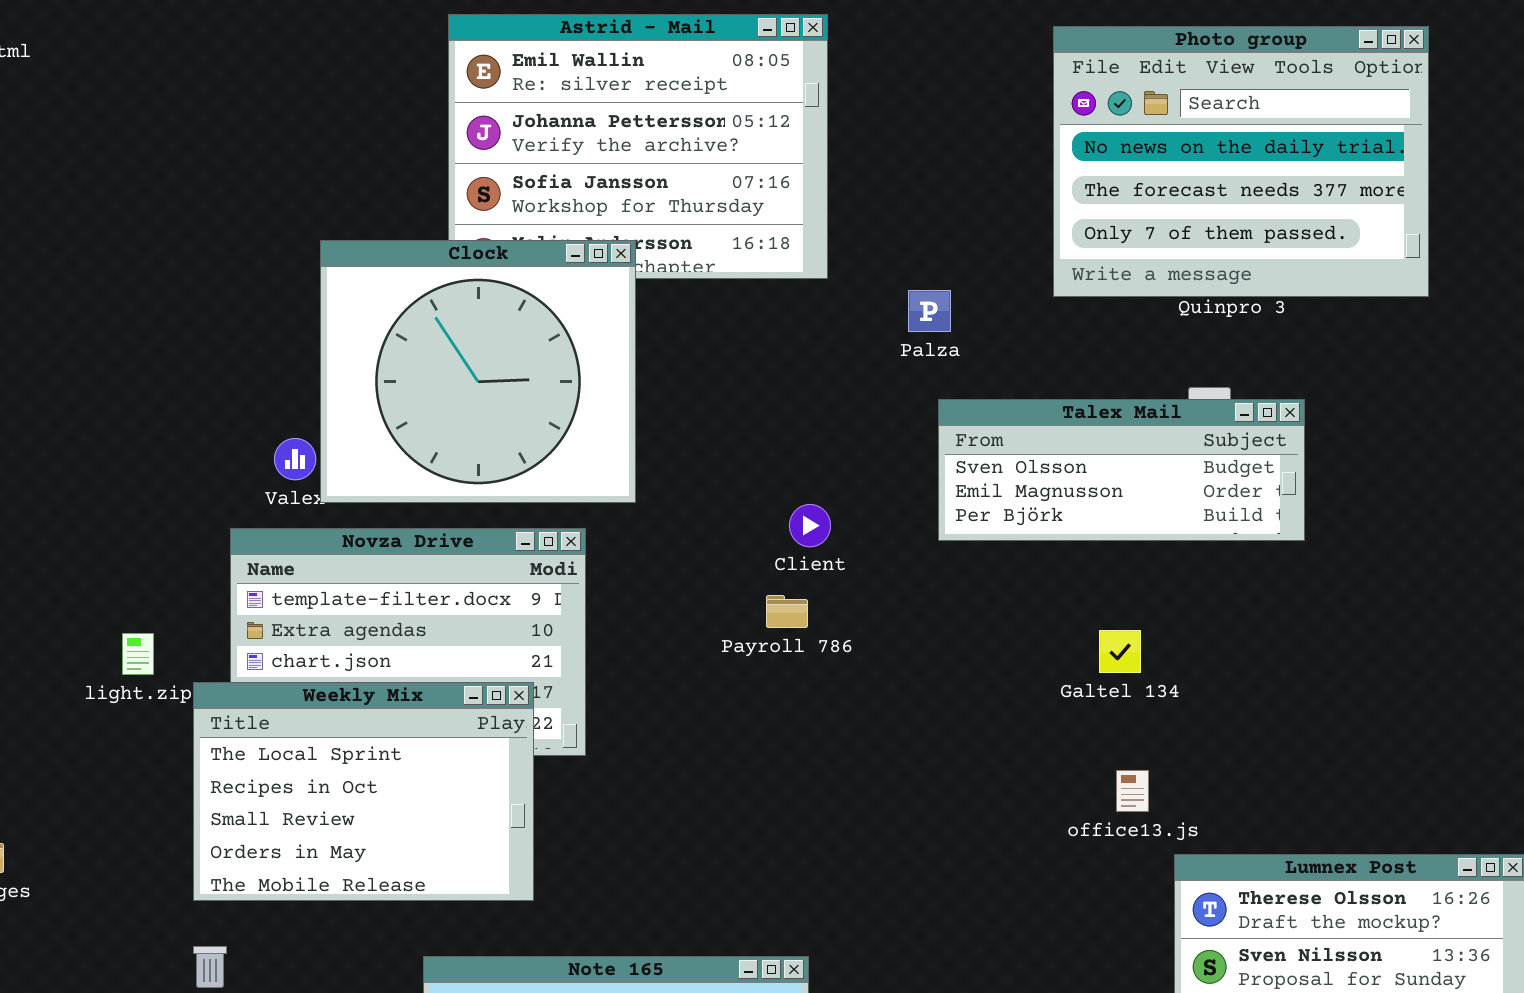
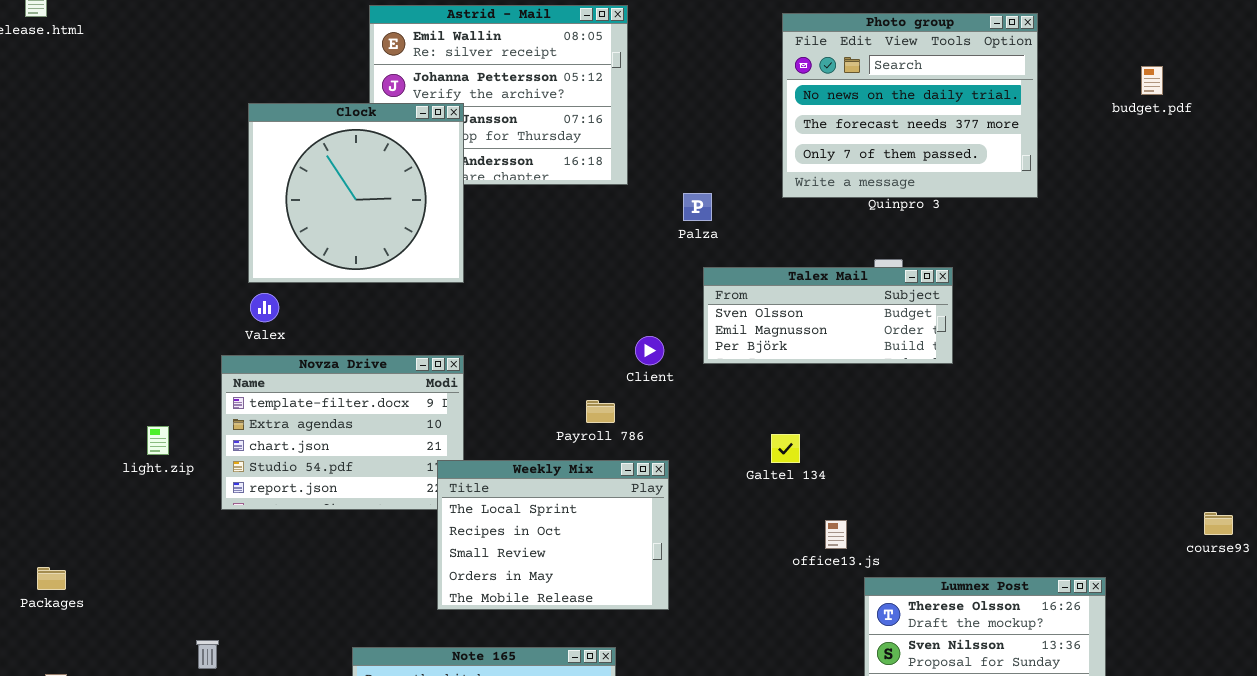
Clock: [320,240,636,503] -> [248,103,464,283], moved
Client: [789,504,831,547] -> [635,336,664,365], moved
Galtel 134: [1099,630,1141,673] -> [771,434,800,463], moved
Weekly Mix: [193,682,534,901] -> [437,460,669,610], moved

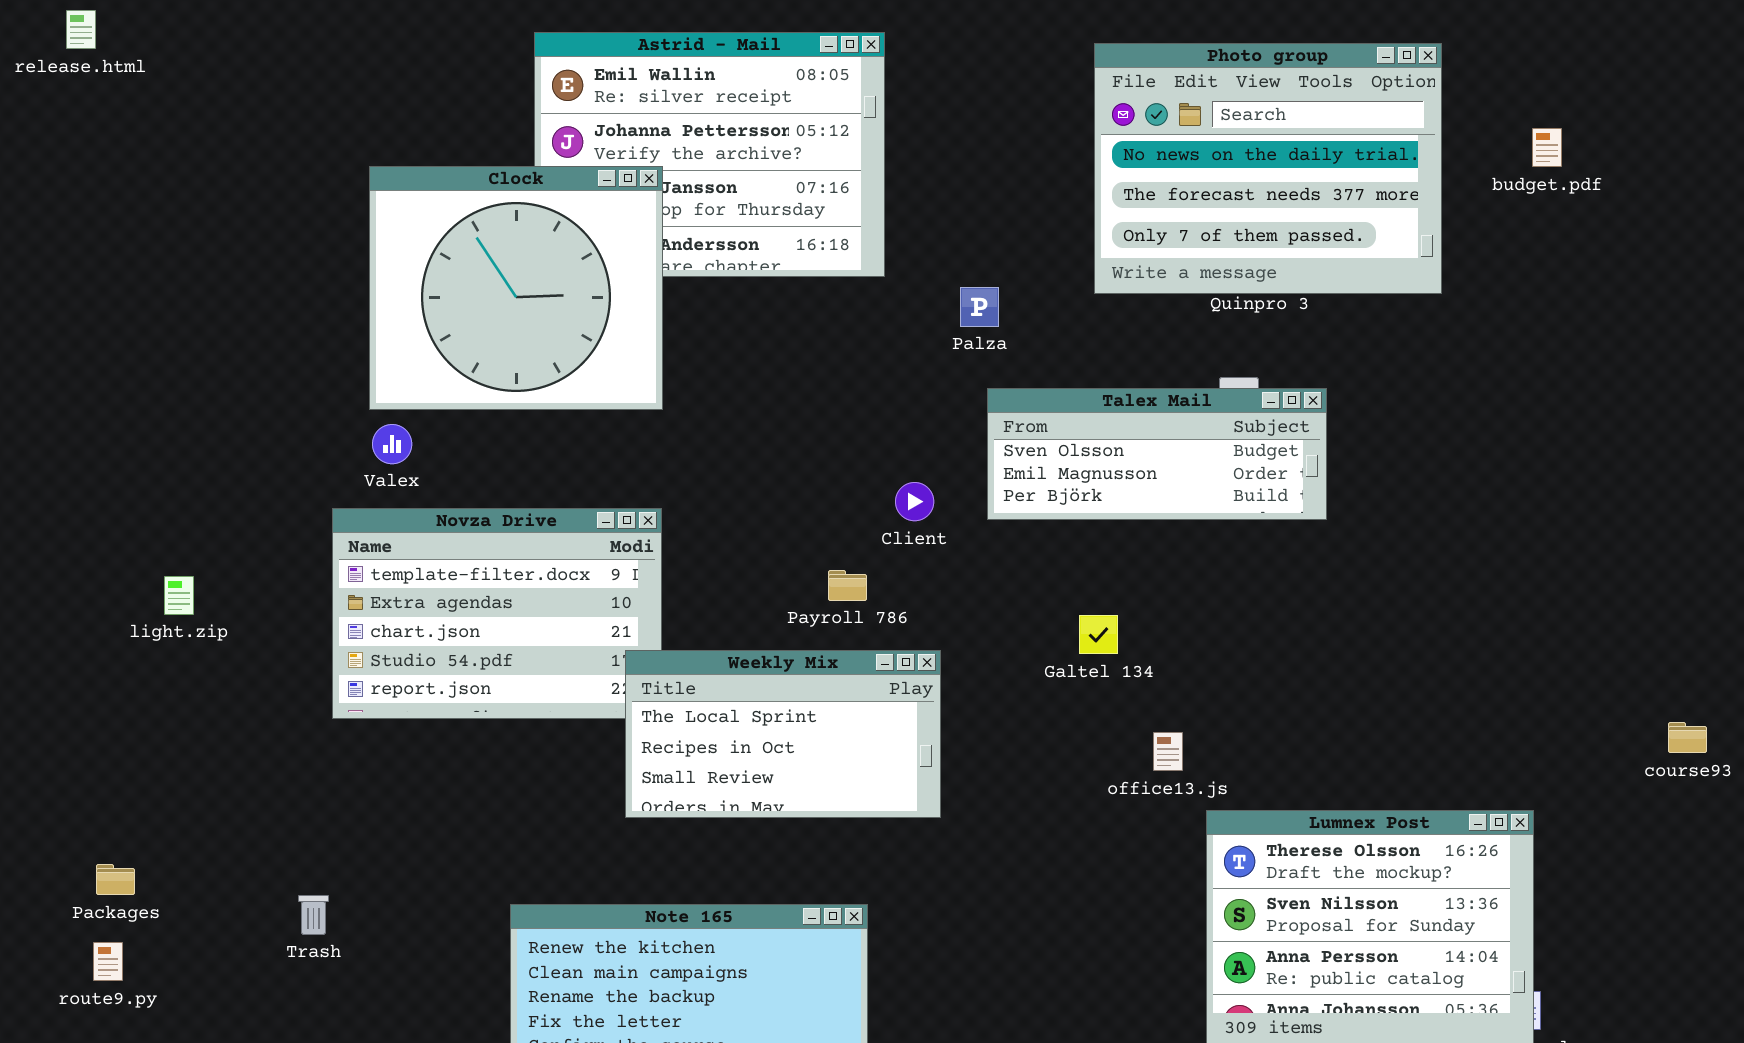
budget.pdf: [1141,66,1163,95] -> [1532,128,1562,167], moved
light.zip: [147,426,169,455] -> [164,576,194,615], moved
Weekly Mix: [437,460,669,610] -> [625,650,941,818], resized
Packages: [37,567,66,590] -> [96,864,135,895], moved

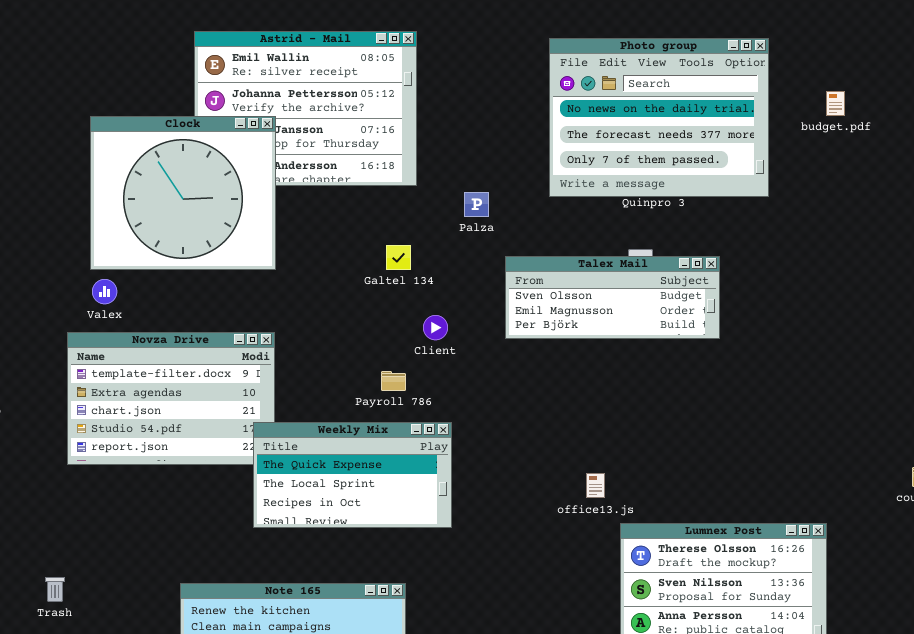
Talex Mail: [987,388,1327,520] -> [505,256,720,339], moved
Galtel 134: [1079,615,1118,654] -> [386,245,411,270], moved
Weekly Mix: [625,650,941,818] -> [253,422,452,528], scrolled up 1 row

